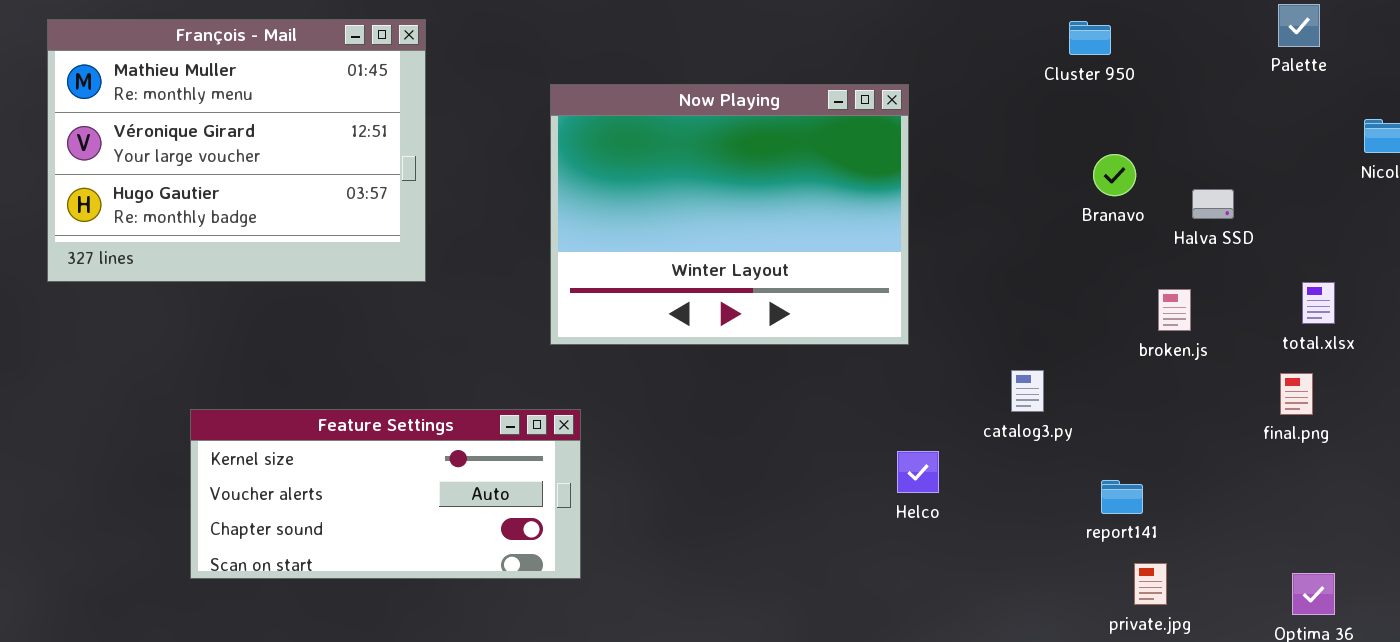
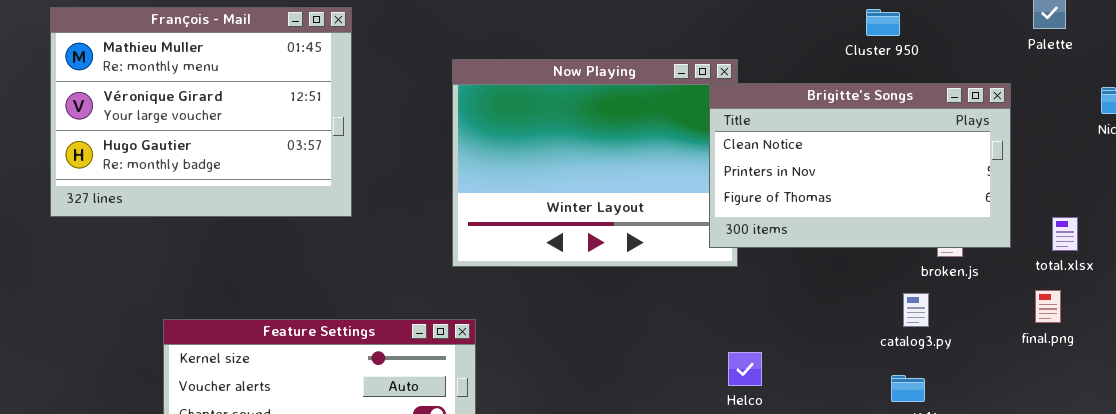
Brigitte's Songs: none -> [709,83,1011,248], opened
catalog3.py: [1011,370,1044,412] -> [903,293,929,327], moved

